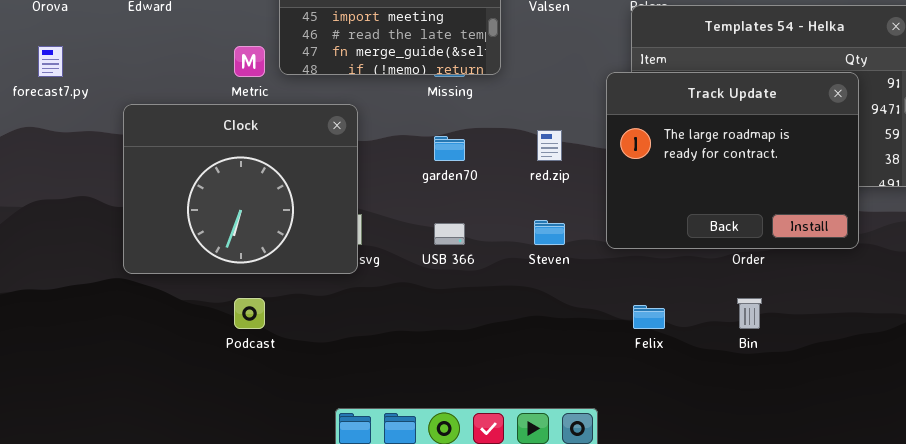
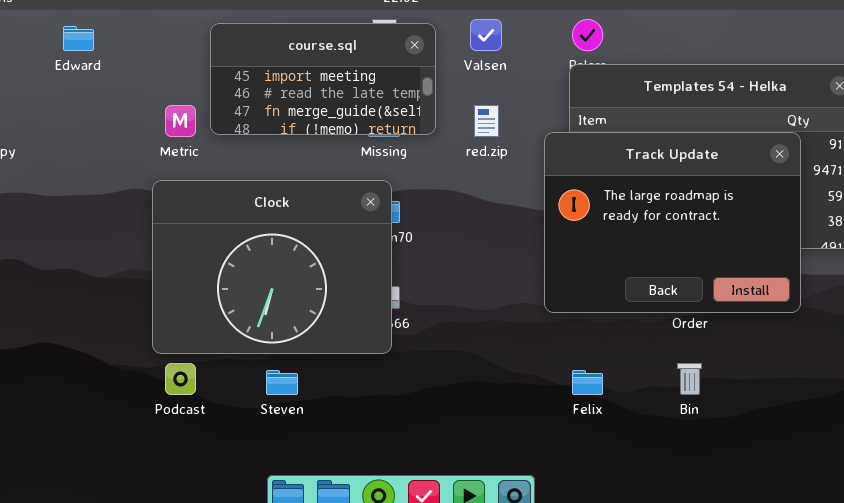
Clock: [123,104,358,274] -> [152,180,392,354], moved
red.zip: [537,130,562,161] -> [474,105,499,137], moved
Steven: [534,220,565,245] -> [266,370,298,395], moved

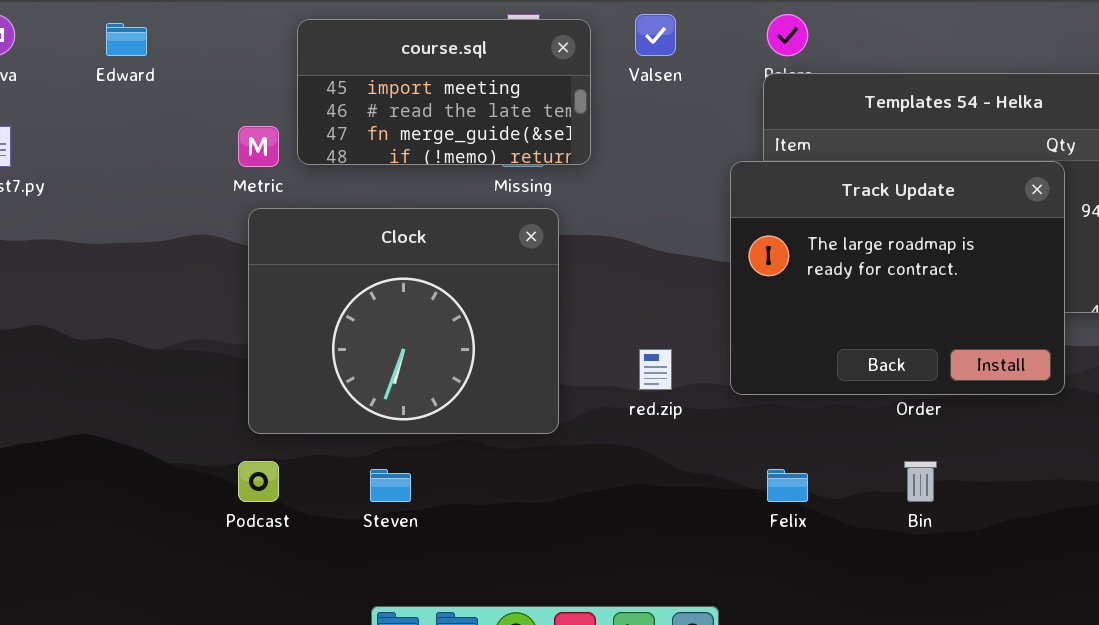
red.zip: [474,105,499,137] -> [639,349,672,390], moved
Clock: [152,180,392,354] -> [248,208,559,434], moved

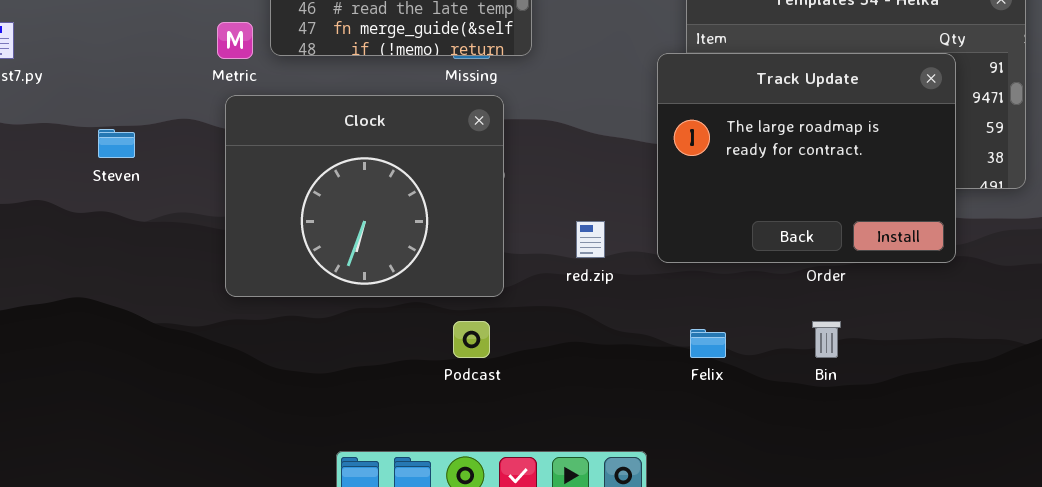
Podcast: [238,461,279,502] -> [453,321,490,358], moved
Steven: [370,469,411,502] -> [98,129,135,158], moved

